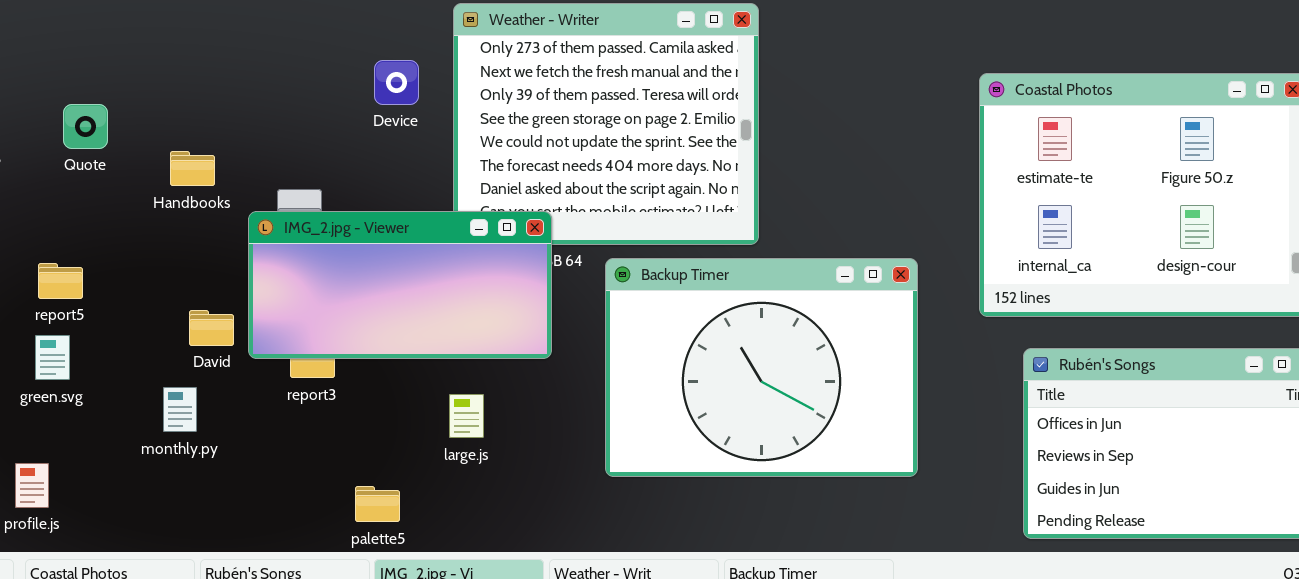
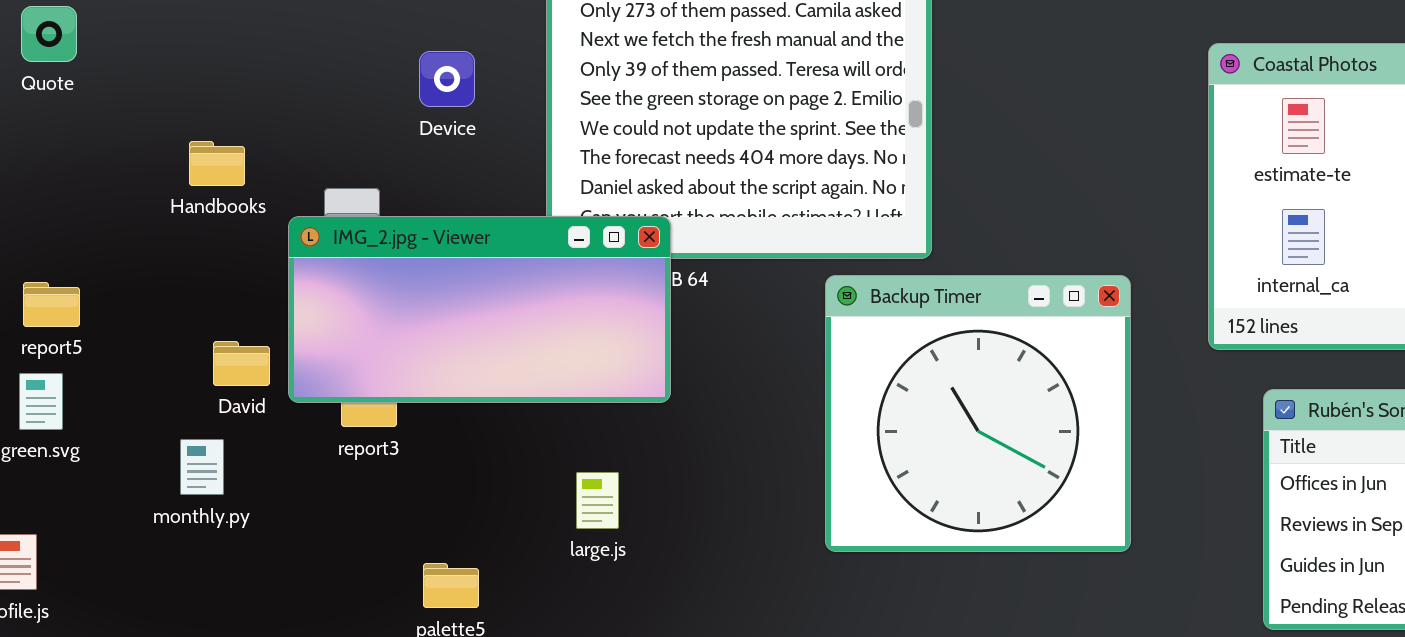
Device: [374,60,419,105] -> [419,51,475,107], moved
Quote: [63,104,108,149] -> [21,6,77,62], moved
Backup Timer: [605,258,918,477] -> [825,275,1131,552], resized
large.js: [449,394,484,438] -> [576,472,619,529], moved

